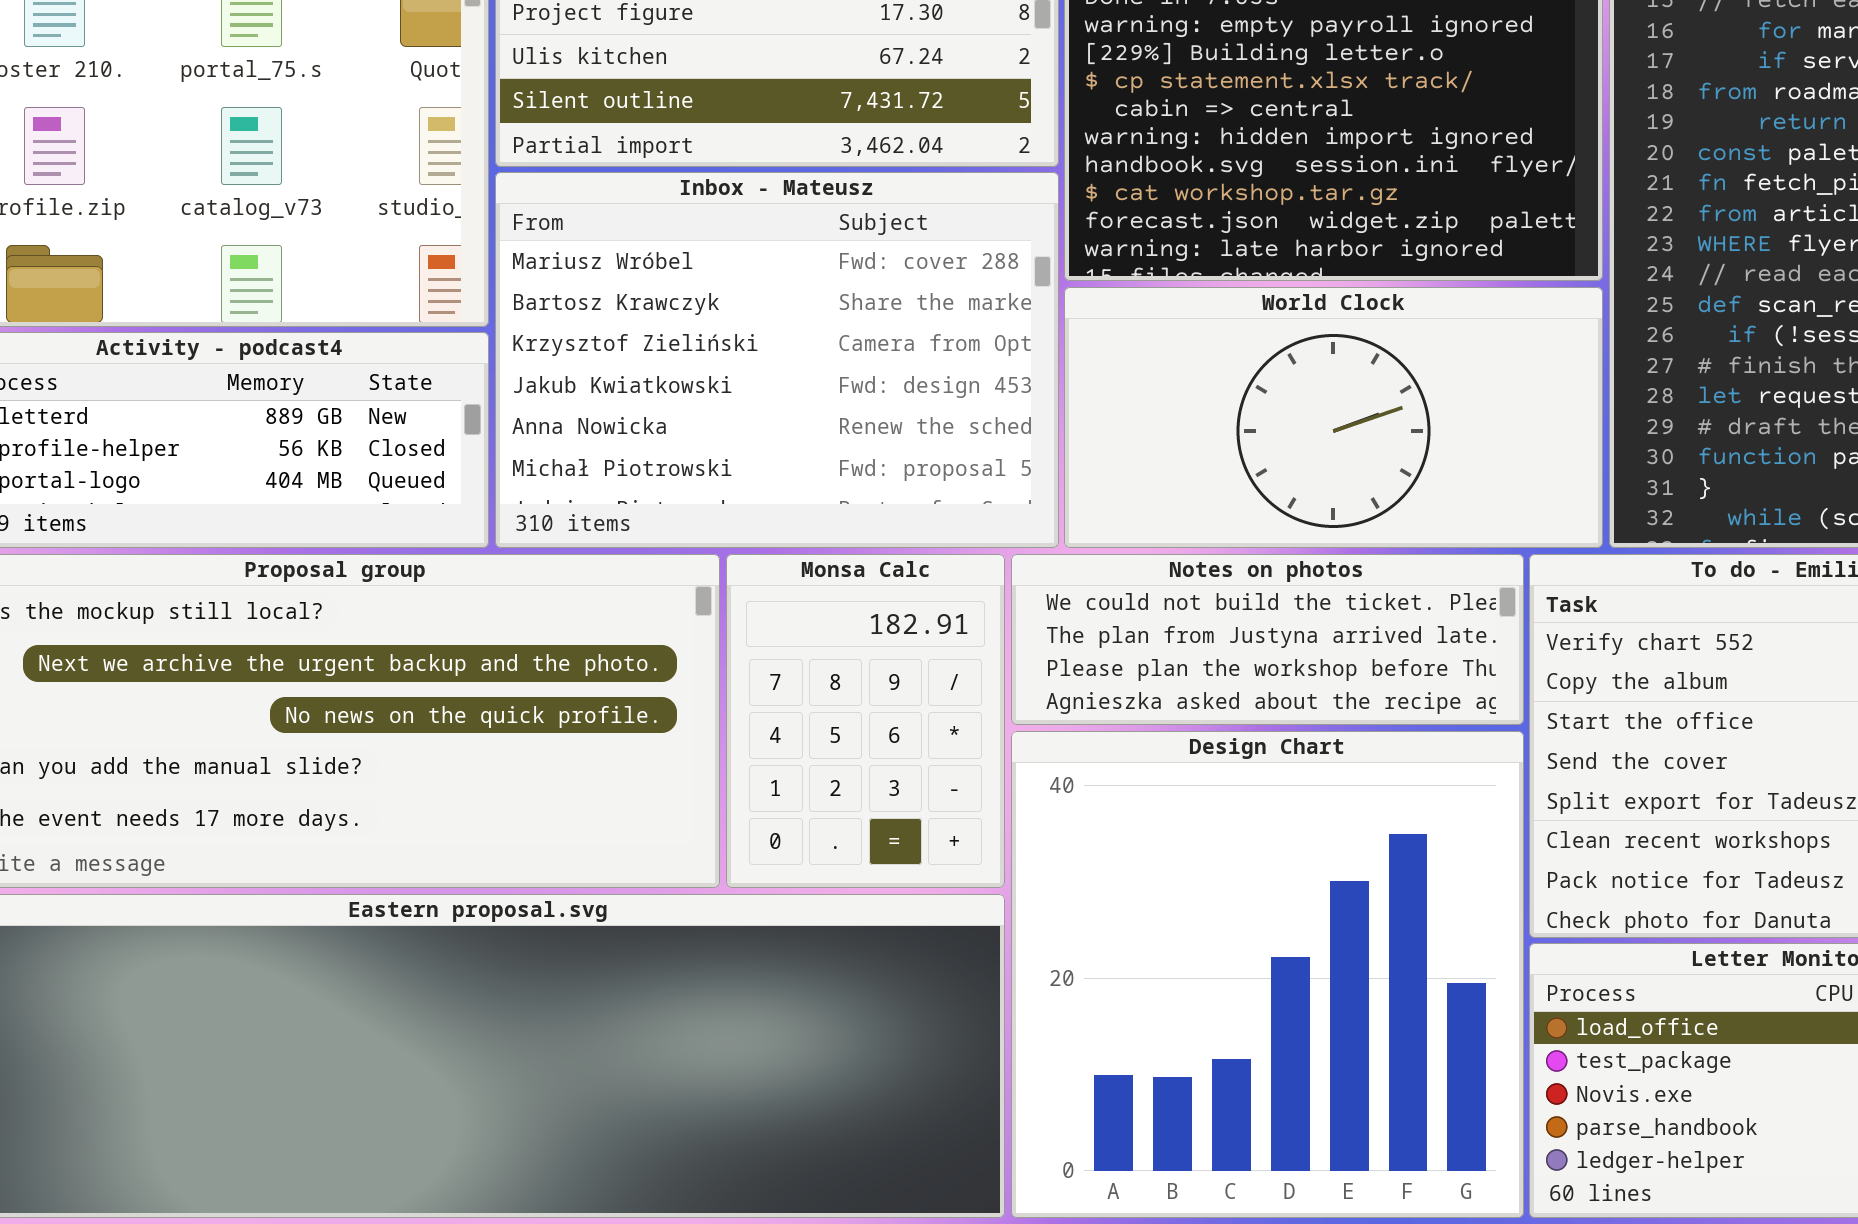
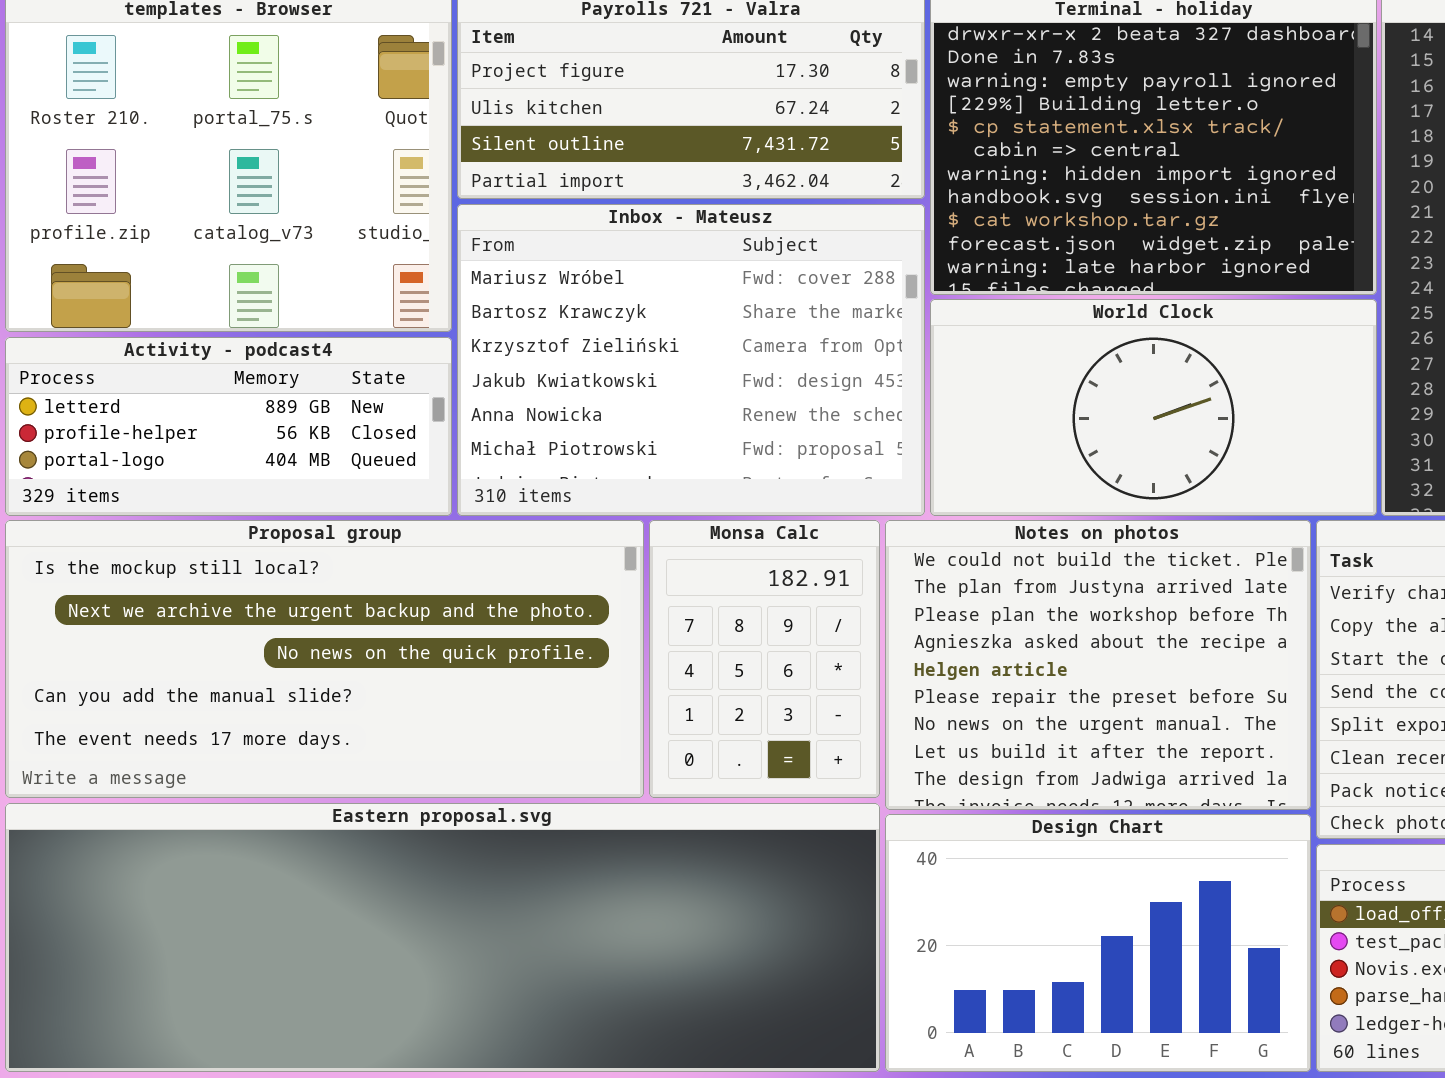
Notes on photos: [1011,554,1524,725] -> [885,520,1311,810], resized
Design Chart: [1011,731,1524,1218] -> [885,814,1311,1072], resized

